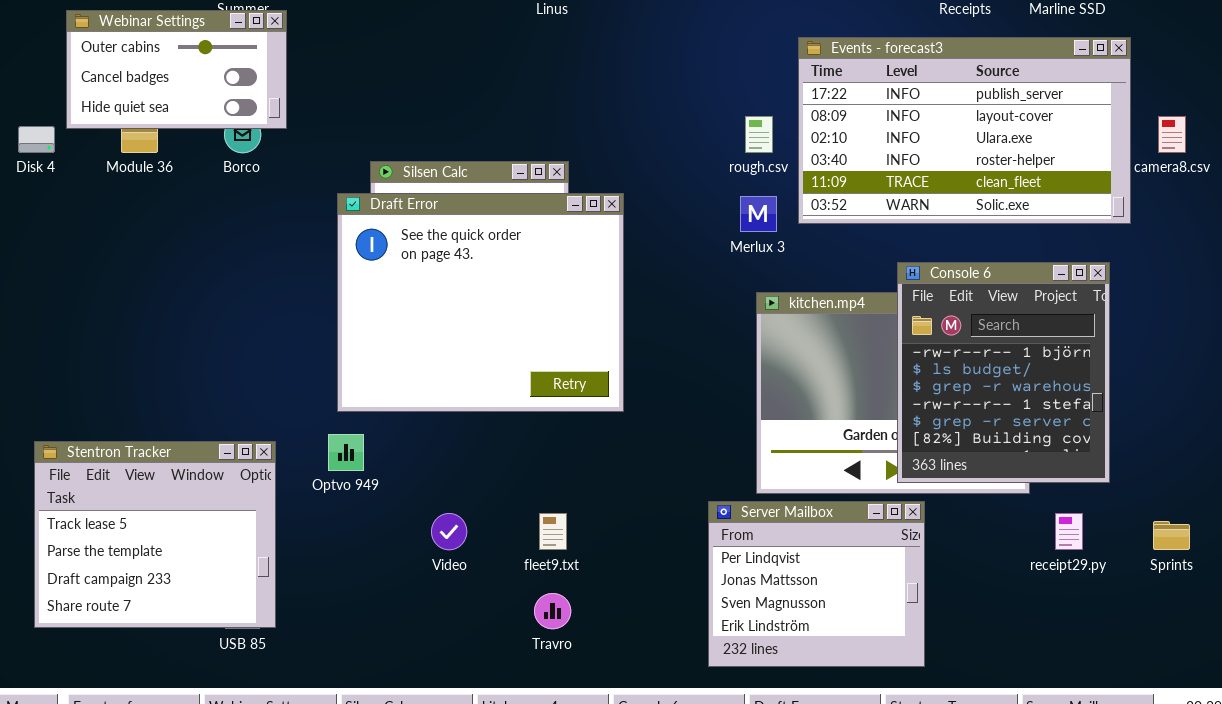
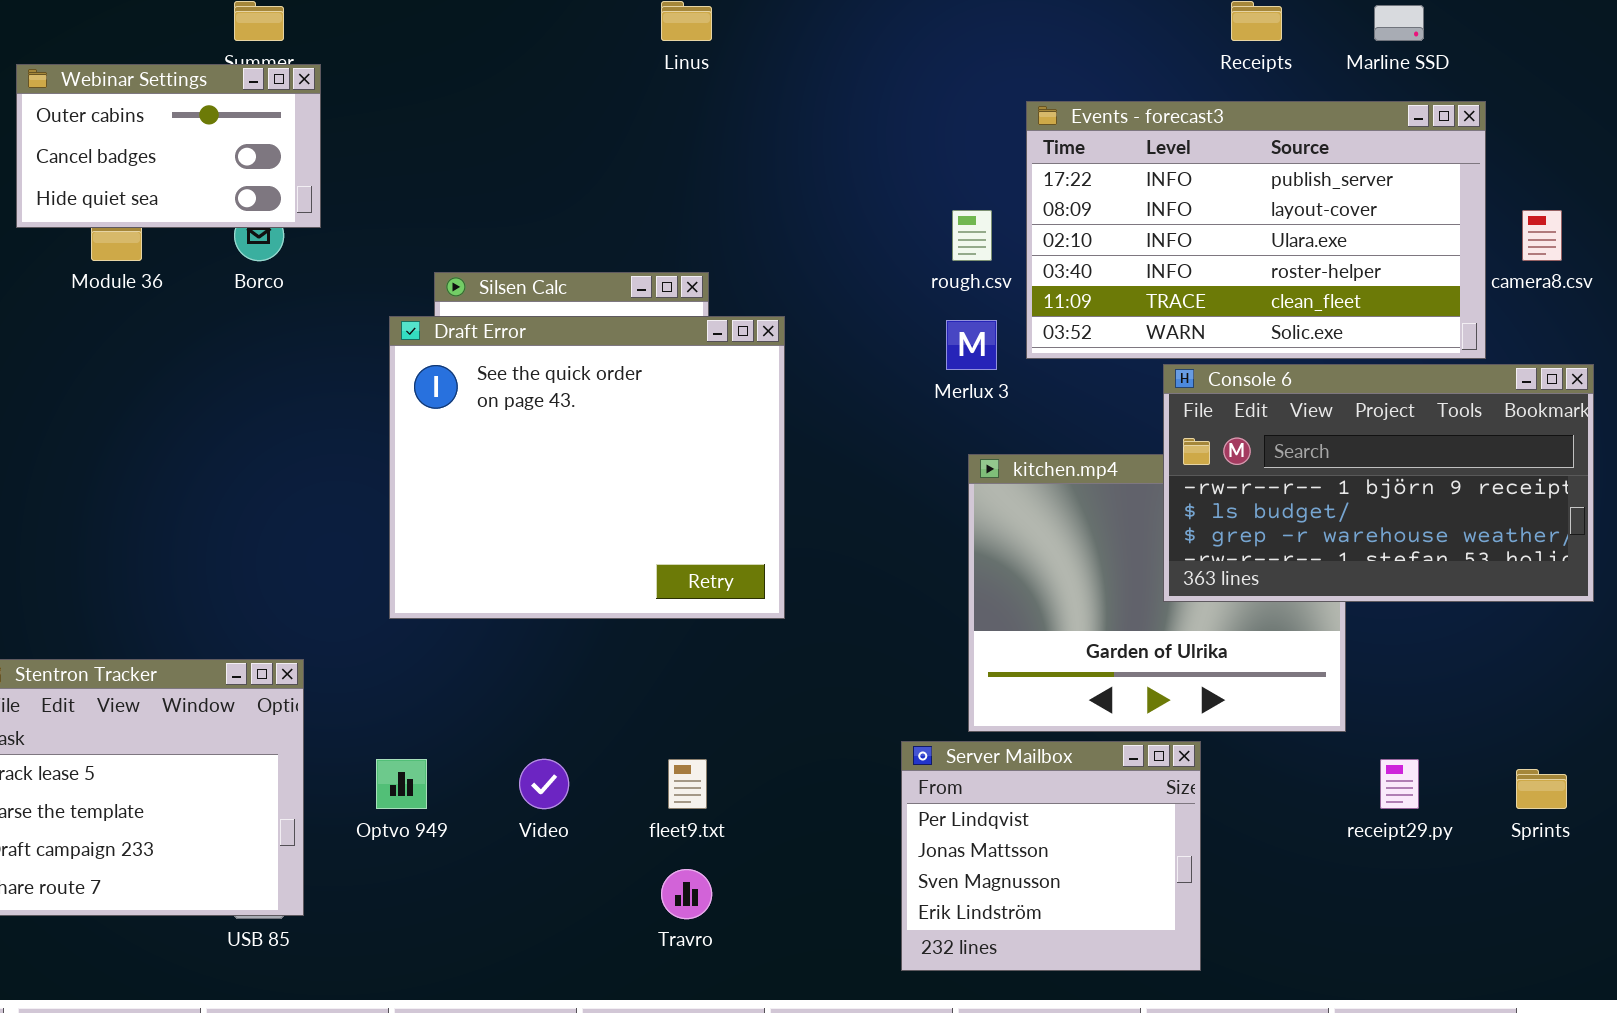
Console 6: [897,262,1110,483] -> [1163,364,1594,602], moved, resized
Optvo 949: [328,434,364,471] -> [376,759,427,809], moved

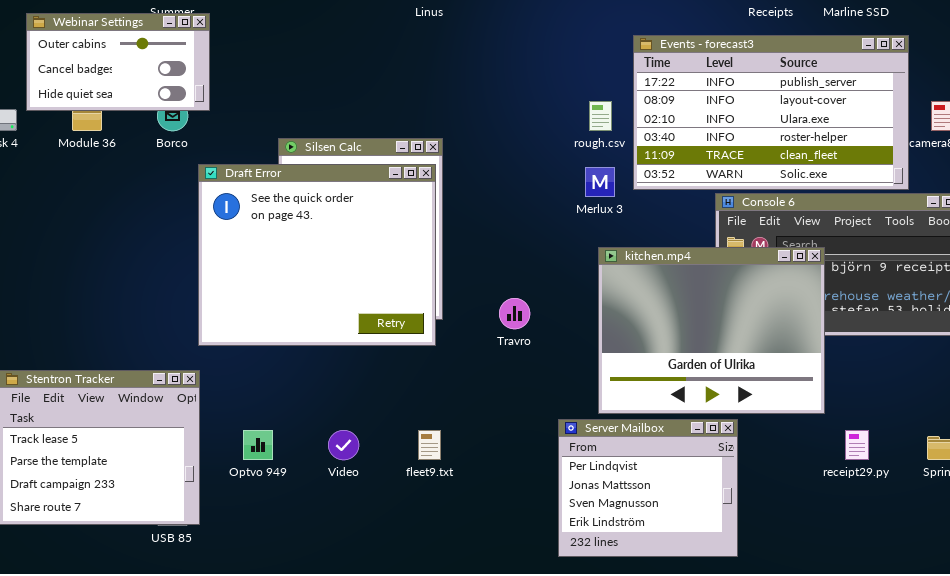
Draft Error: [389,316,785,619] -> [198,164,436,346], moved
kitchen.mp4: [968,454,1346,732] -> [598,247,825,414], raised
Travro: [661,869,712,919] -> [499,298,530,329], moved

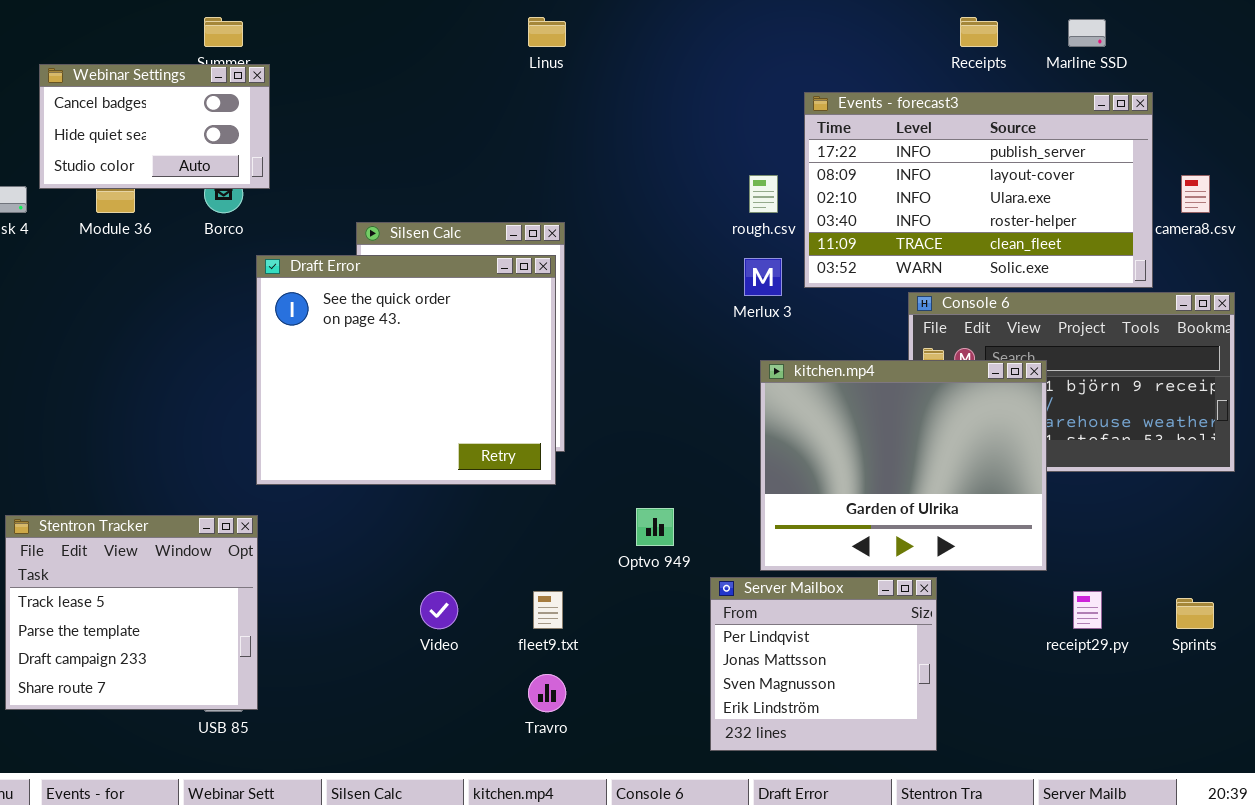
Webinar Settings: [26,13,210,111] -> [39,64,270,189], scrolled down 1 row
Travro: [499,298,530,329] -> [528,674,566,712], moved
Optvo 949: [243,430,273,460] -> [636,508,674,546], moved

